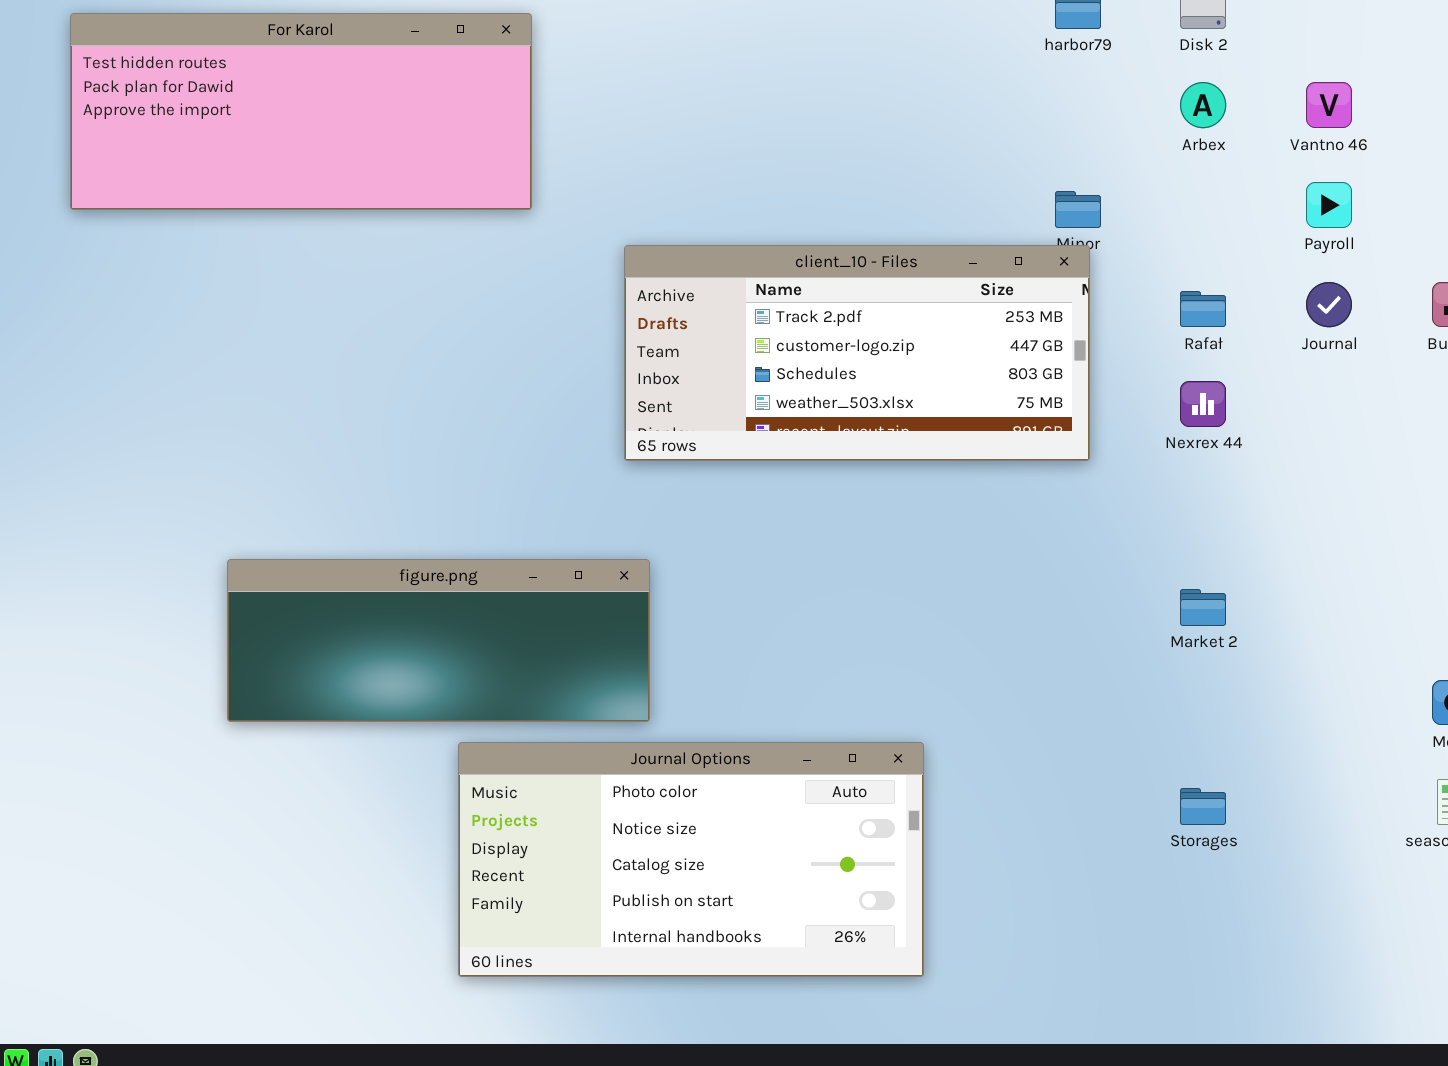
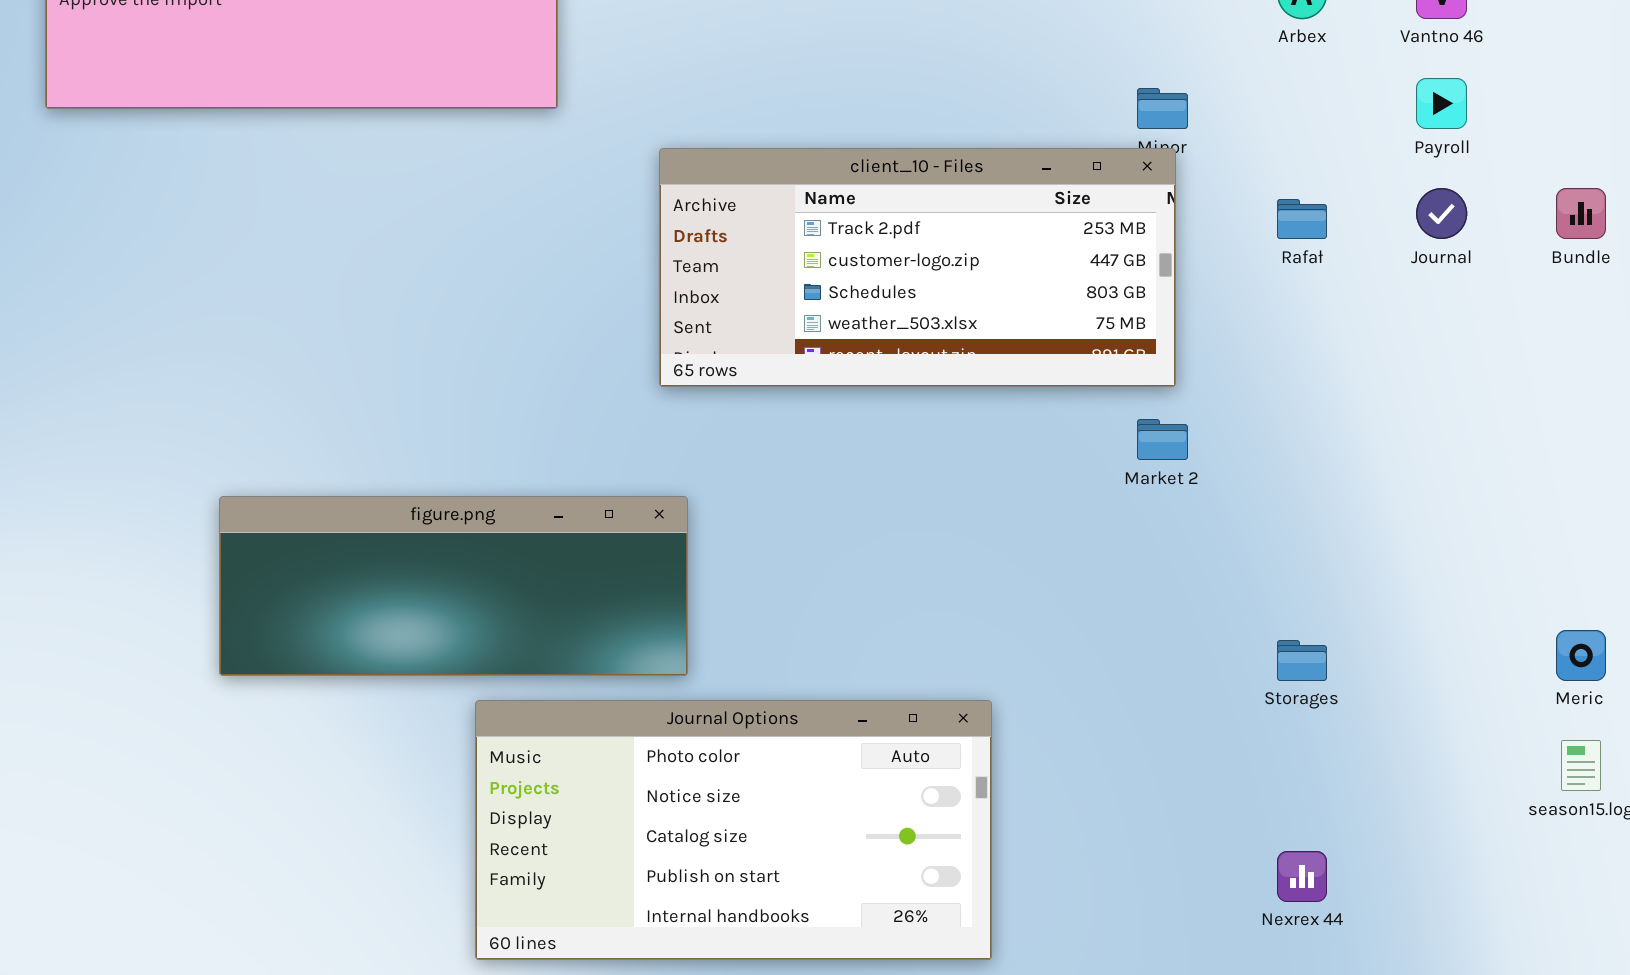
Nexrex 44: [1180,381,1226,427] -> [1277,851,1327,902], moved
Market 2: [1180,589,1226,626] -> [1137,419,1188,460], moved
Storages: [1180,788,1226,825] -> [1277,640,1327,681], moved

